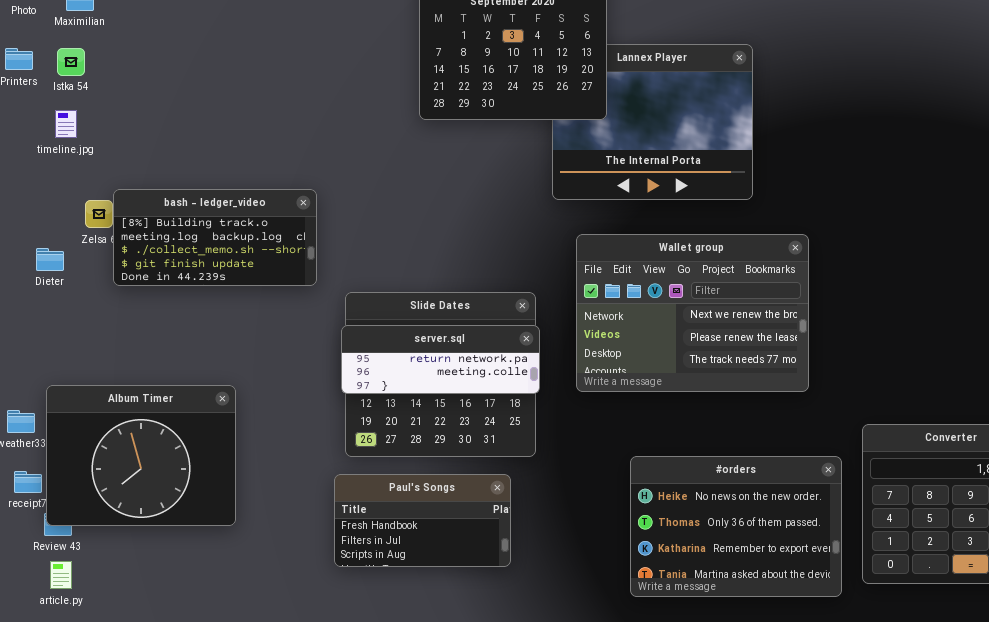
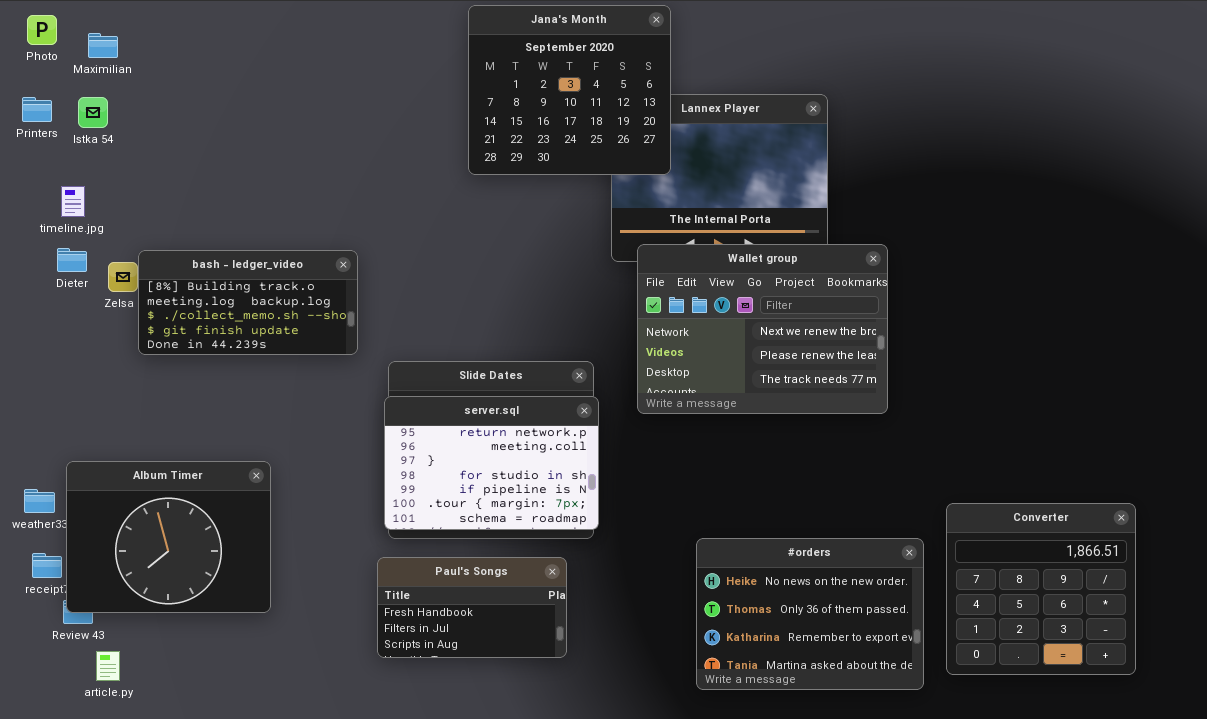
timeline.jpg: [55,110,77,138] -> [61,186,85,217], moved
Wallet group: [576,234,809,392] -> [637,244,888,414], moved
Dieter: [36,248,64,271] -> [57,248,87,272], moved
server.sql: [341,325,540,394] -> [384,396,599,530], resized
article.py: [50,561,72,589] -> [96,651,120,681], moved

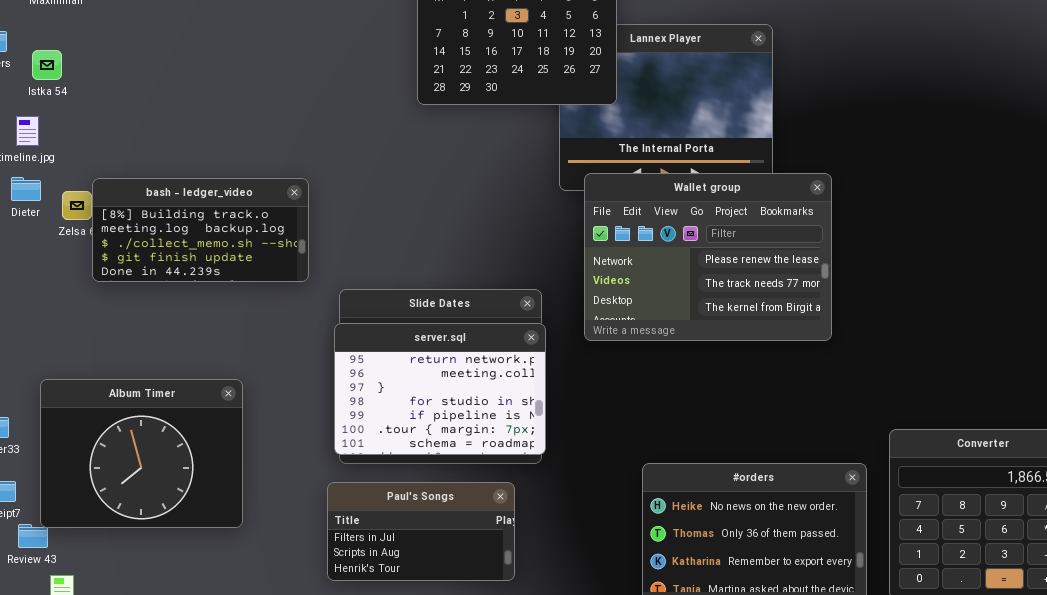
Istka 54: [78,97,108,128] -> [32,50,62,80], moved
Wallet group: [637,244,888,414] -> [584,173,832,341], scrolled down 1 row
Album Timer: [66,461,271,613] -> [40,379,243,528], moved
Paul's Songs: [377,557,567,658] -> [327,482,515,581], scrolled down 1 row

